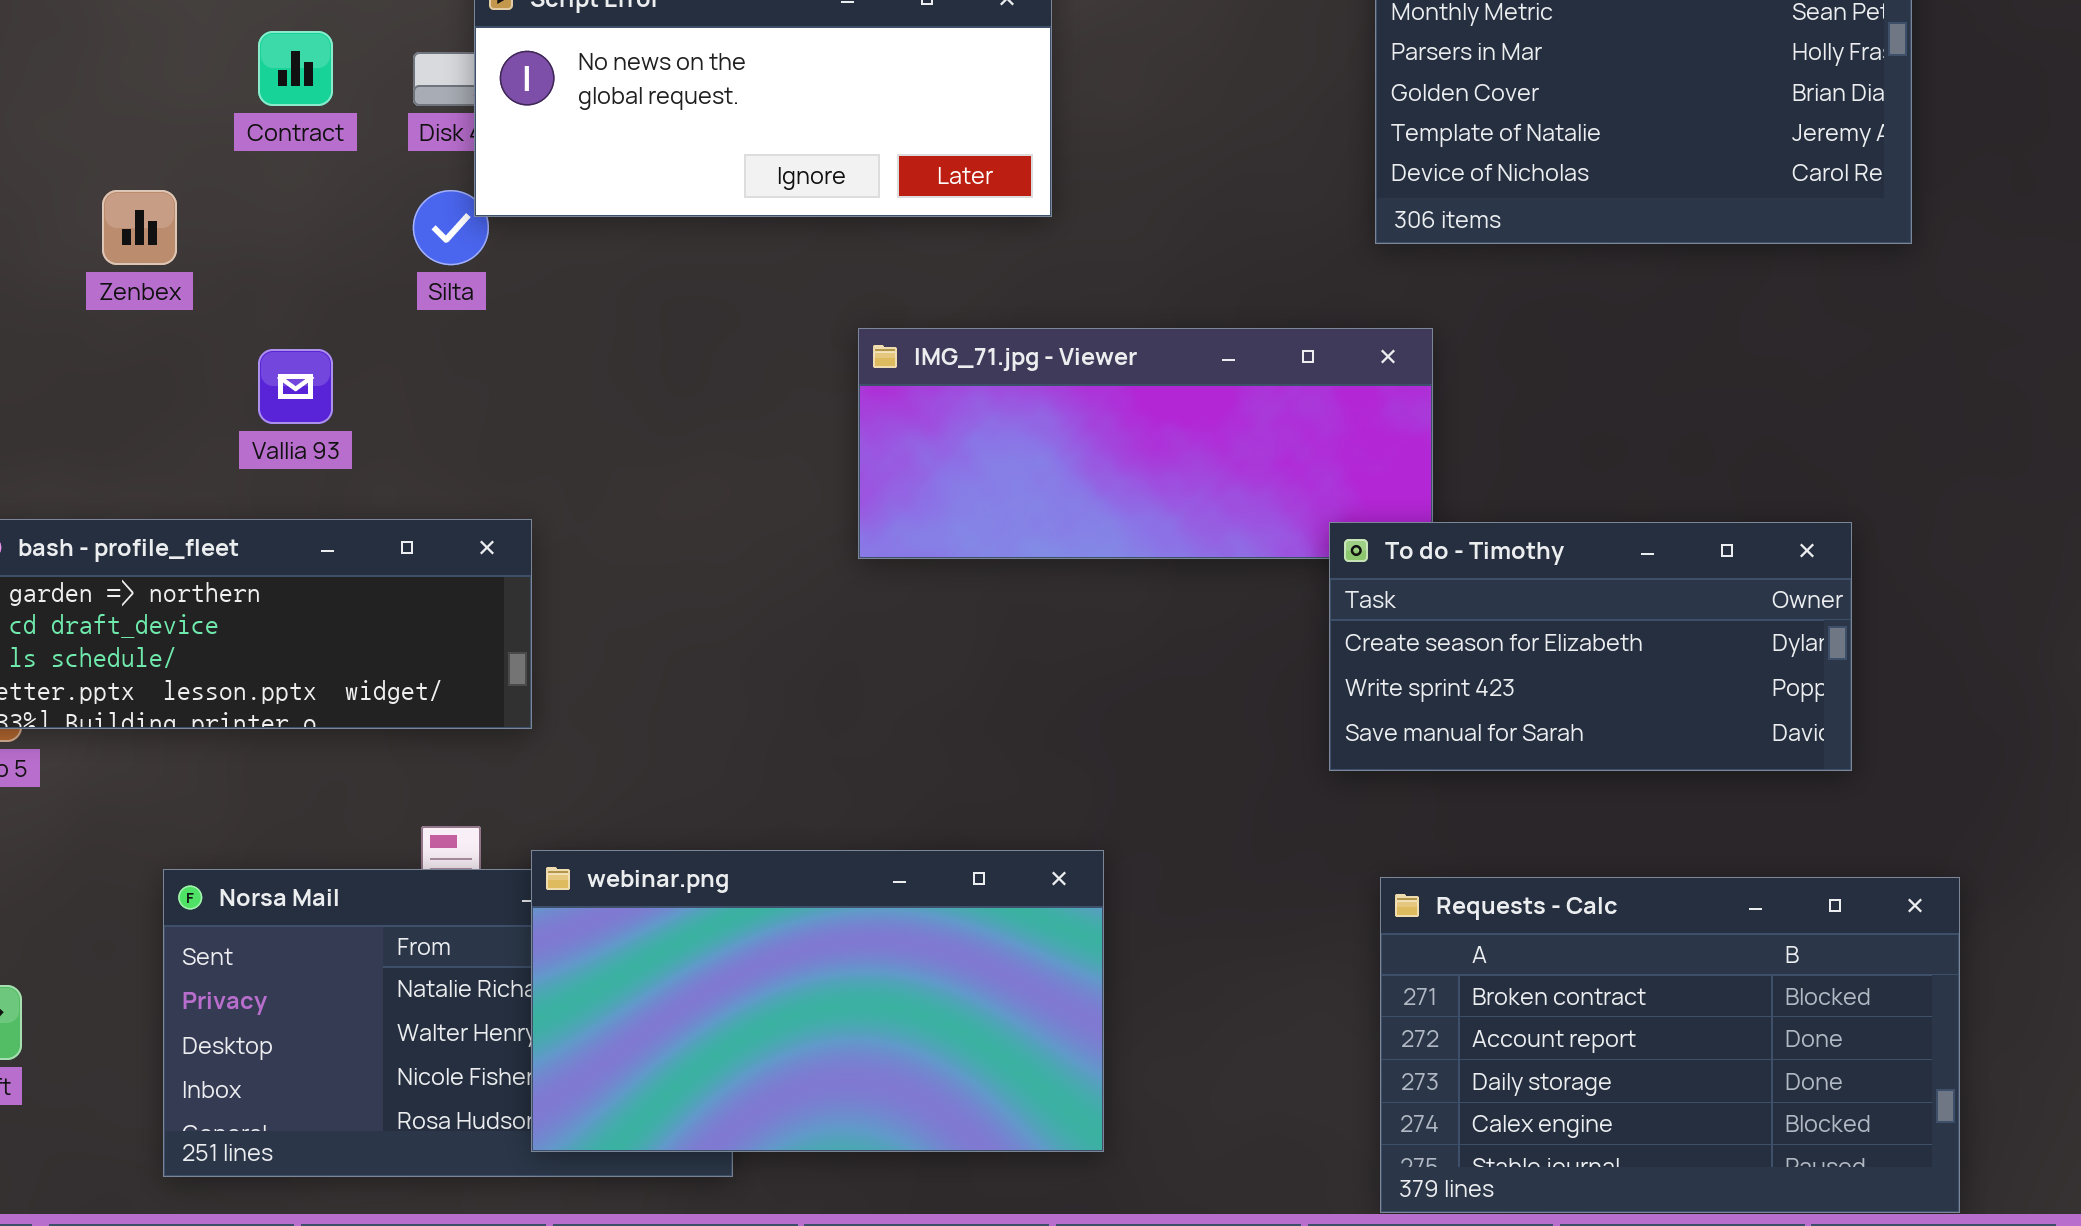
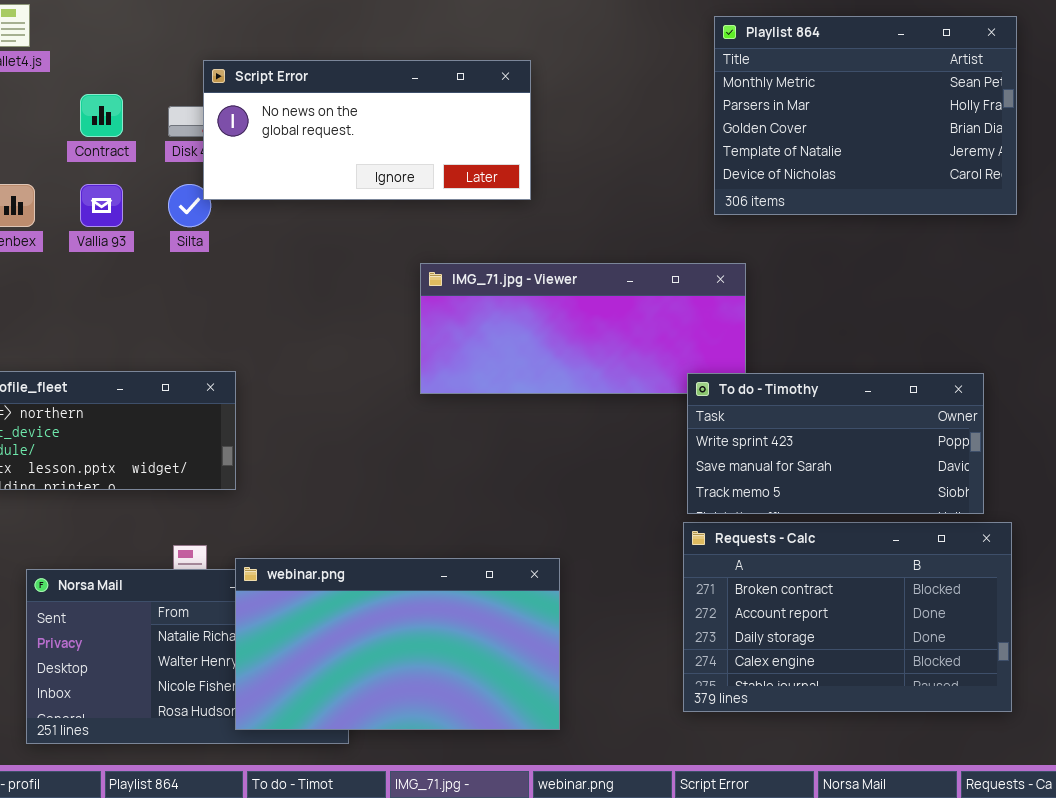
Vallia 93: [258,349,333,424] -> [80,184,123,227], moved
To do - Timothy: [1329,522,1852,771] -> [687,373,984,514], scrolled down 1 row
Requests - Calc: [1380,877,1960,1213] -> [683,522,1012,712], moved

